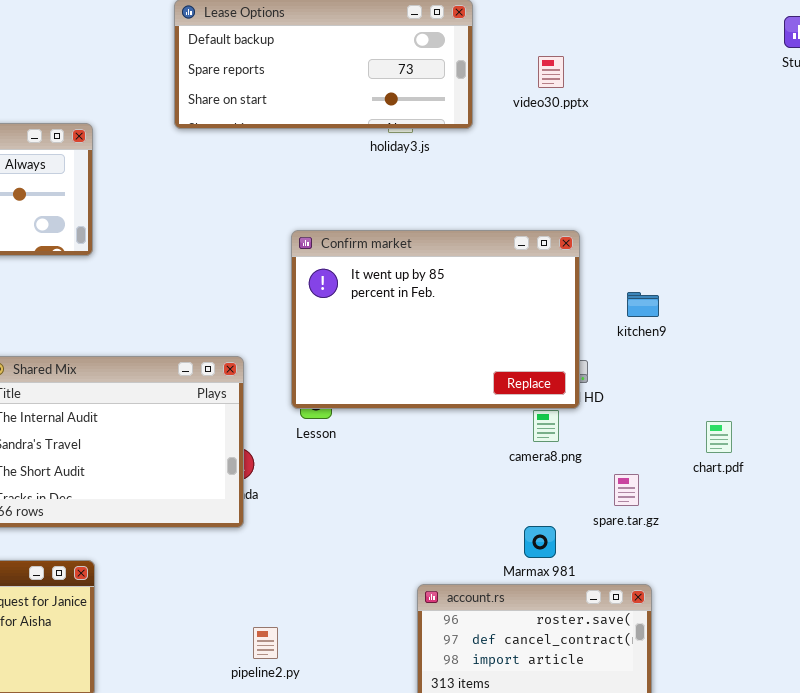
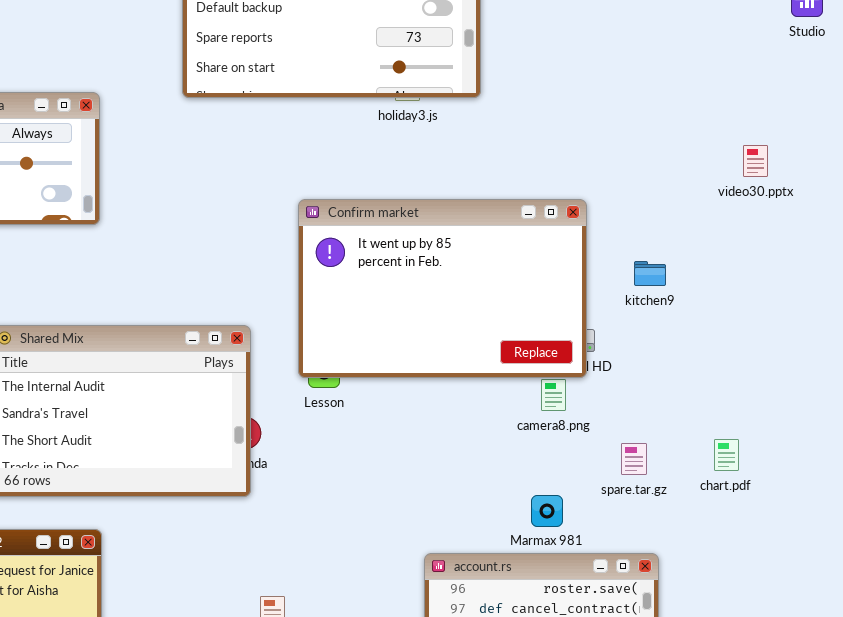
video30.pptx: [538,56,564,88] -> [743,145,768,177], moved
chart.pdf: [706,421,732,453] -> [714,439,739,471], moved

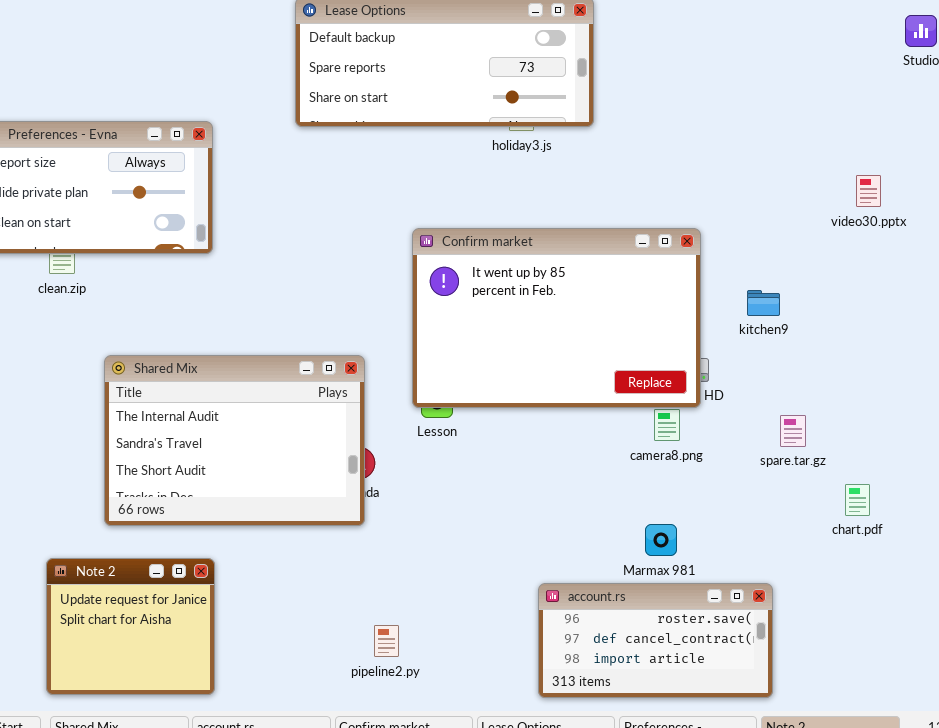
chart.pdf: [714,439,739,471] -> [845,484,870,516], moved
spare.tar.gz: [621,443,647,475] -> [780,415,806,447], moved

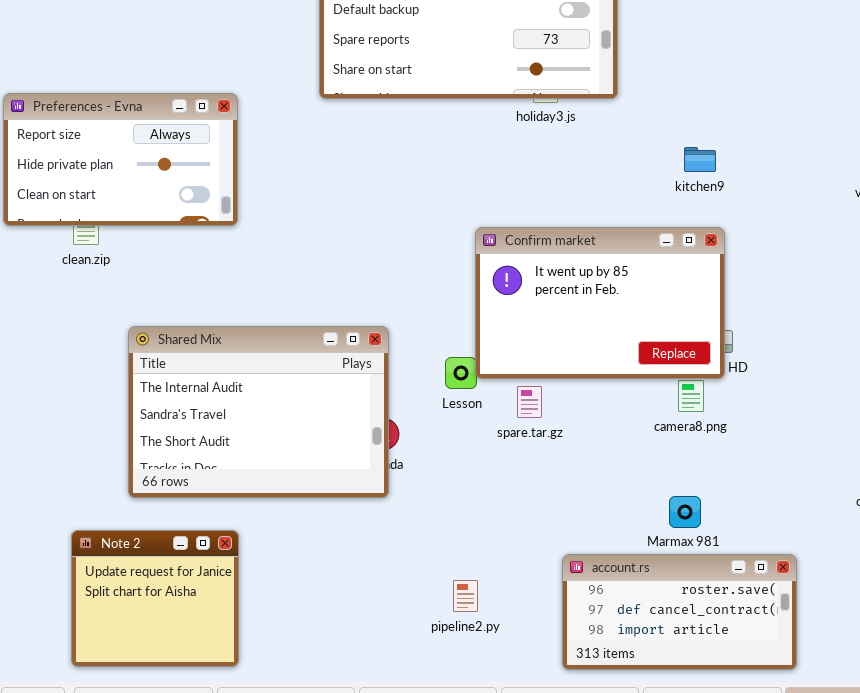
Confirm market: [412,228,701,408] -> [475,227,725,379], resized
kitchen9: [747,290,780,316] -> [684,147,716,172], moved
spare.tar.gz: [780,415,806,447] -> [517,386,542,418], moved
pipeline2.py: [374,625,399,657] -> [453,580,478,612], moved

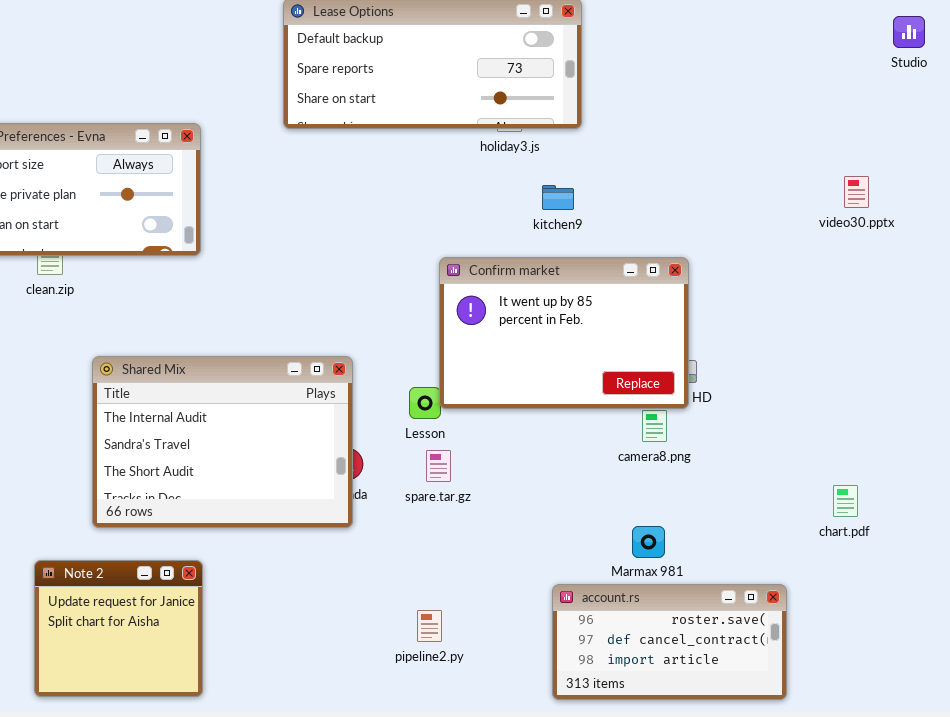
kitchen9: [684,147,716,172] -> [542,185,574,210], moved
spare.tar.gz: [517,386,542,418] -> [426,450,451,482], moved
account.rs: [562,554,797,670] -> [552,584,787,700], moved

